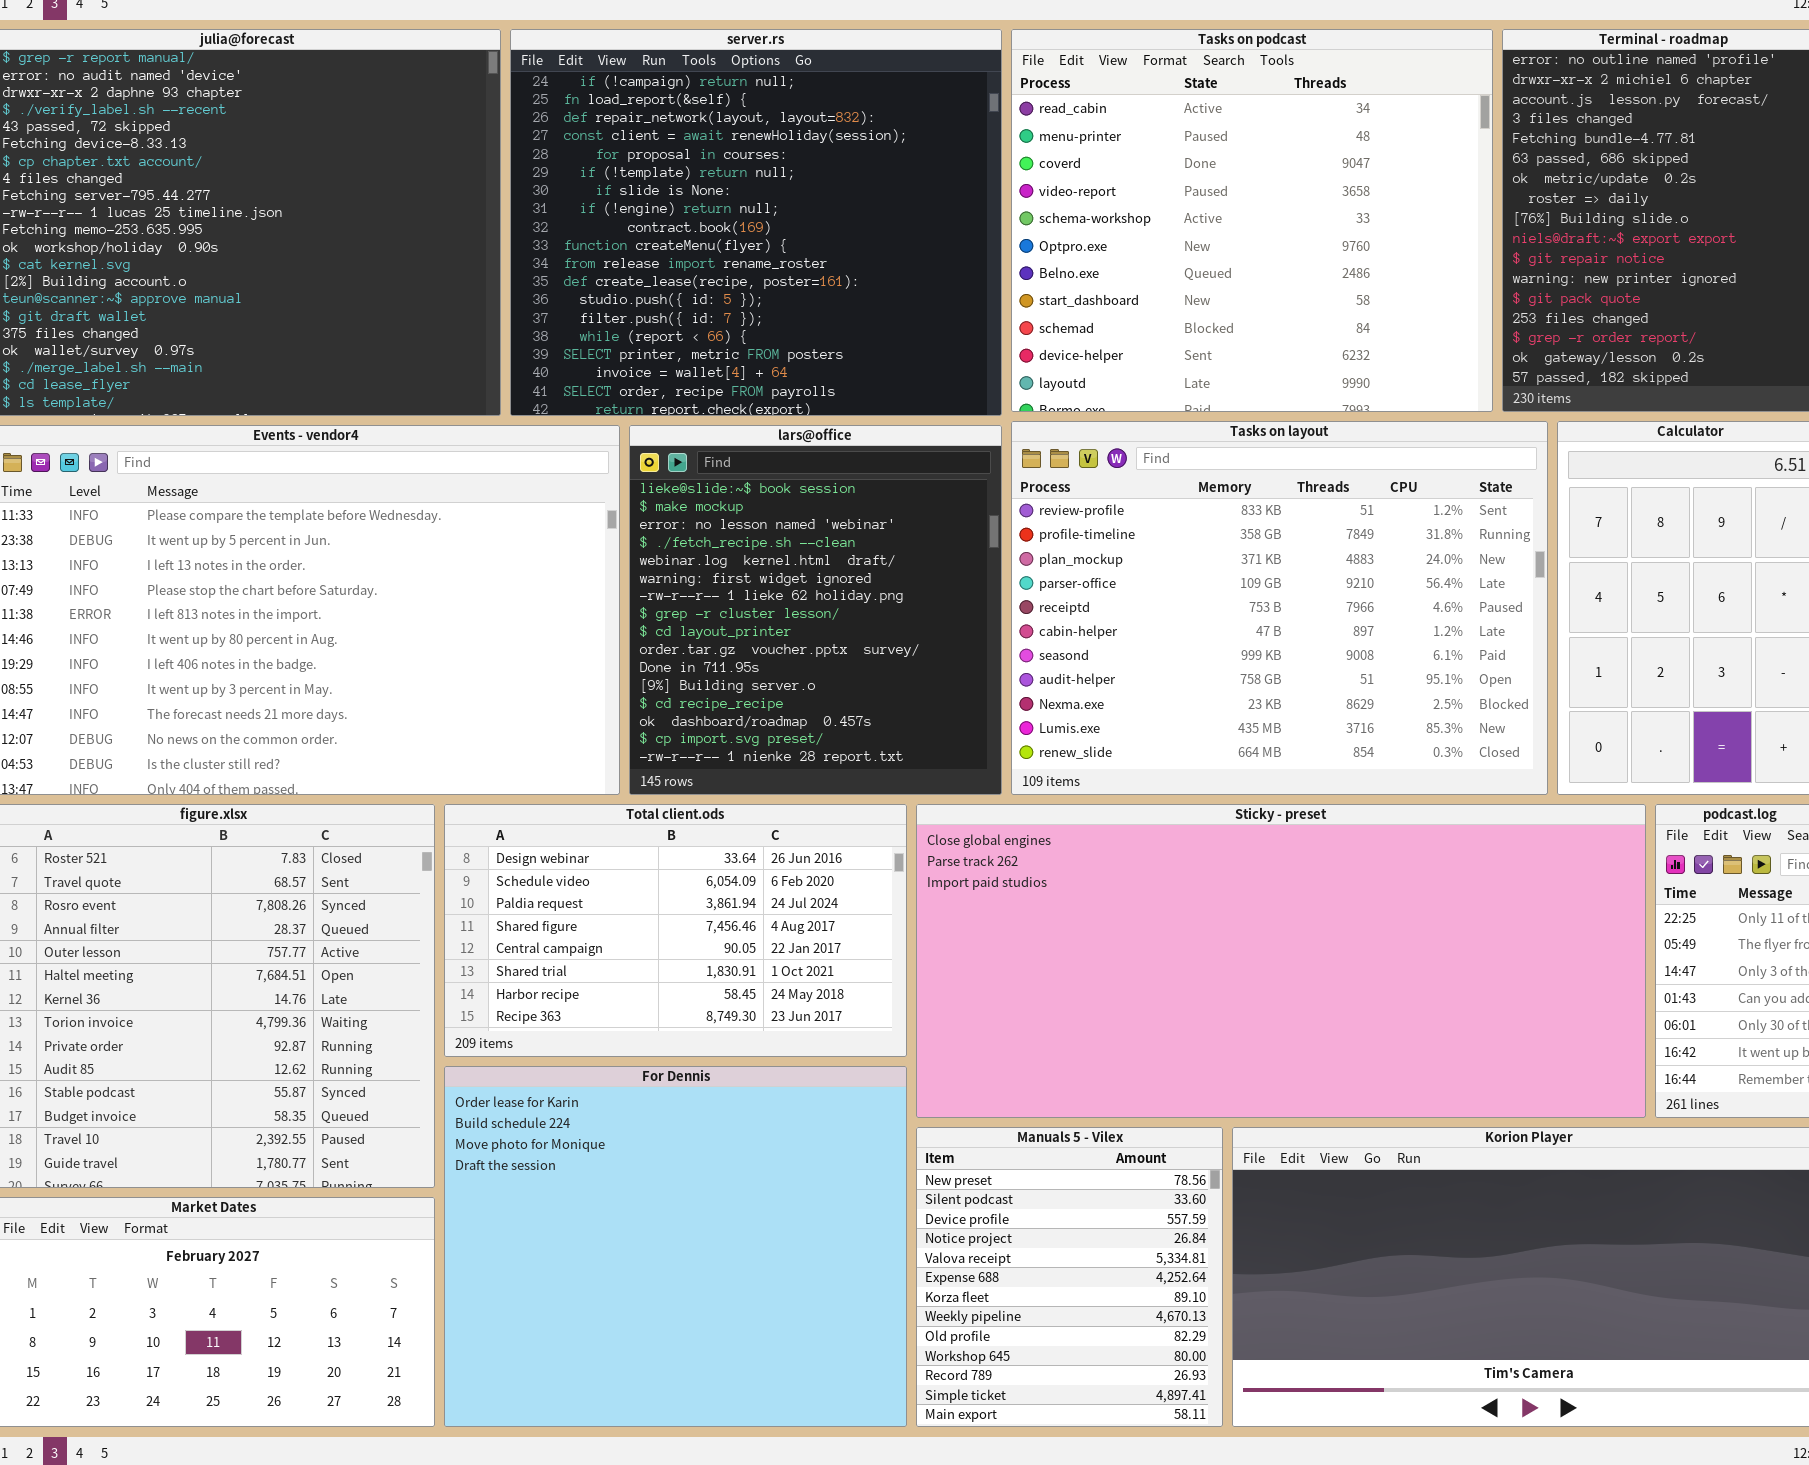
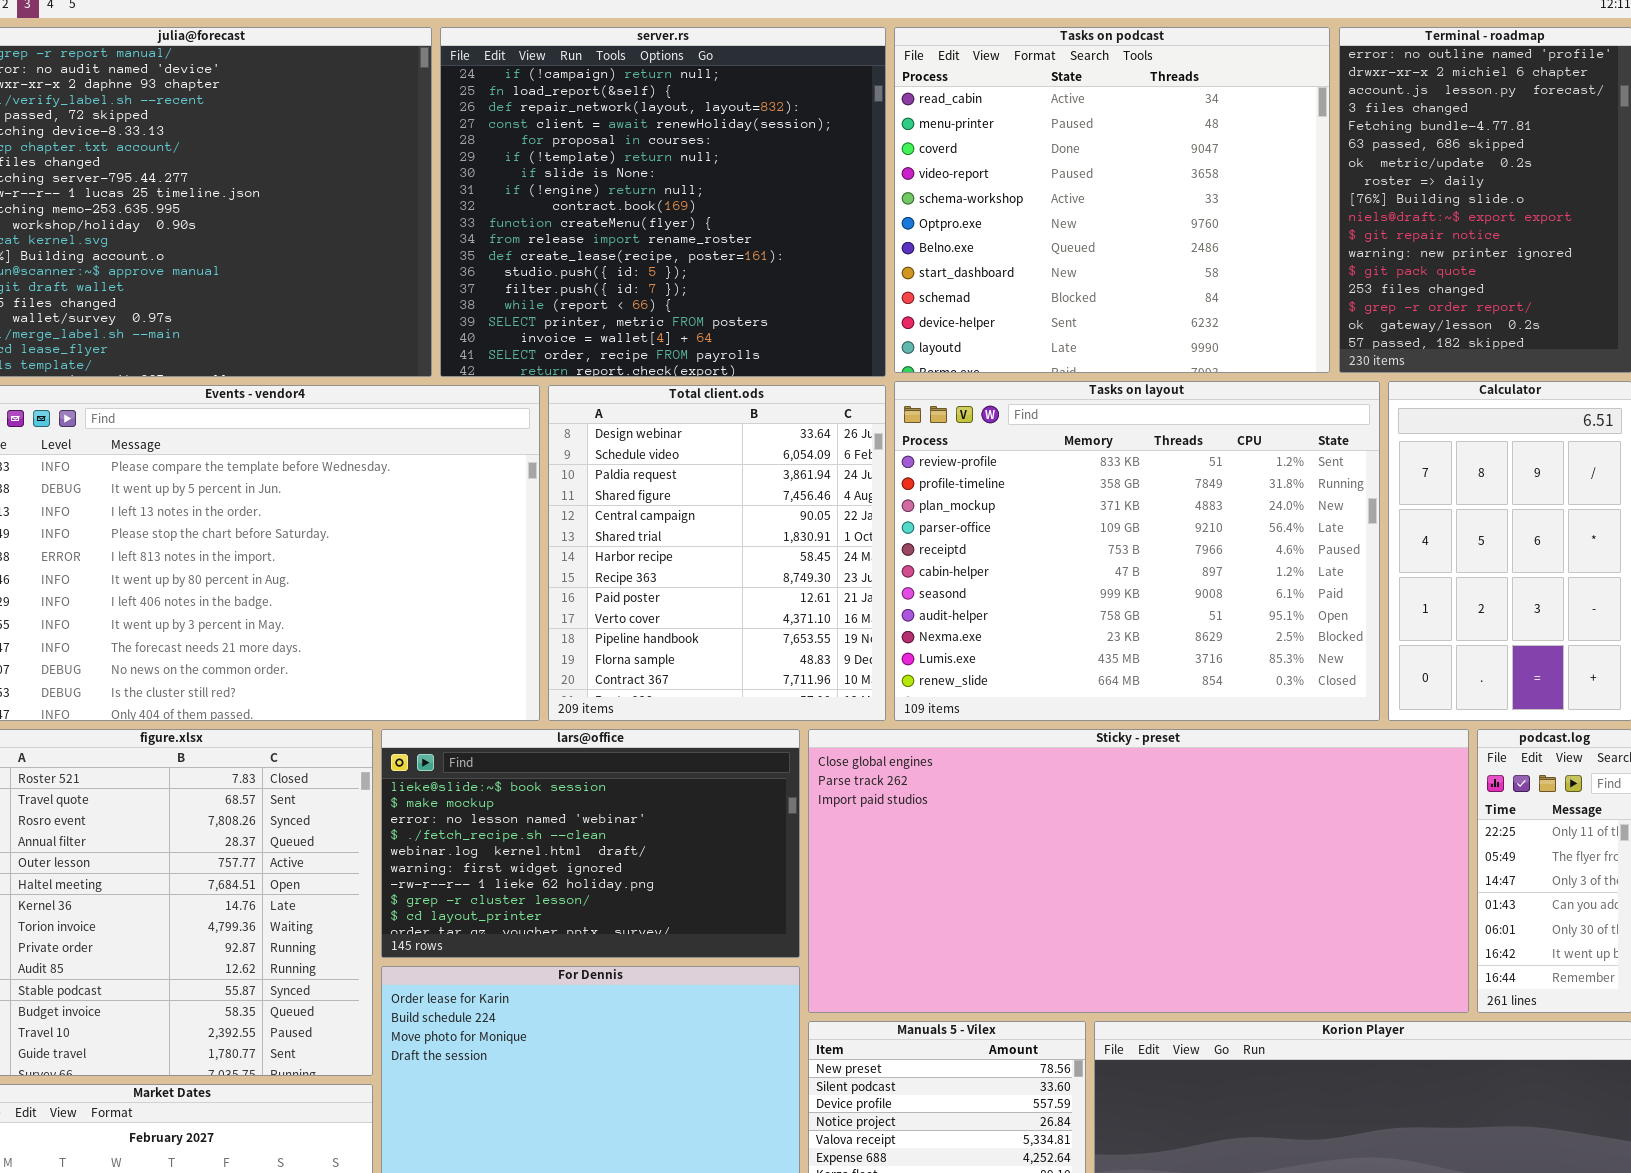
lars@office: [629,425,1002,795] -> [381,729,800,958], moved, resized
Total client.ods: [444,804,907,1057] -> [548,385,886,721], moved, resized

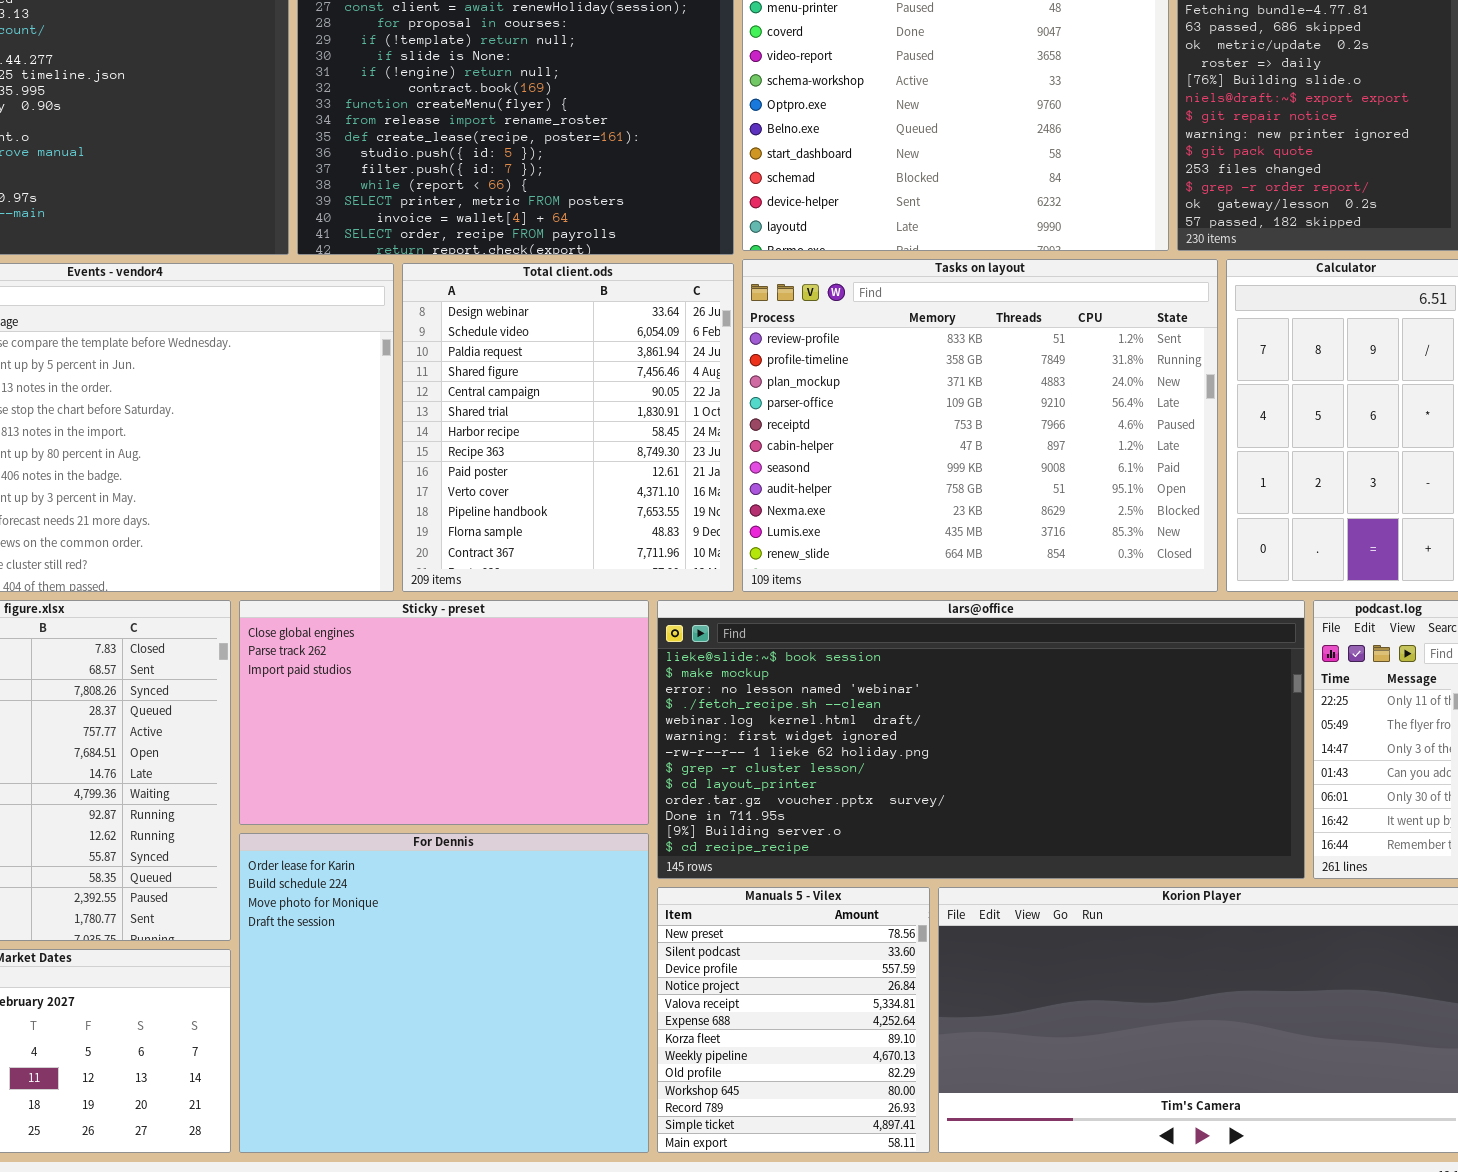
lars@office: [381,729,800,958] -> [657,600,1305,879], moved, resized
Sticky - preset: [808,729,1469,1013] -> [239,600,649,825], moved, resized

